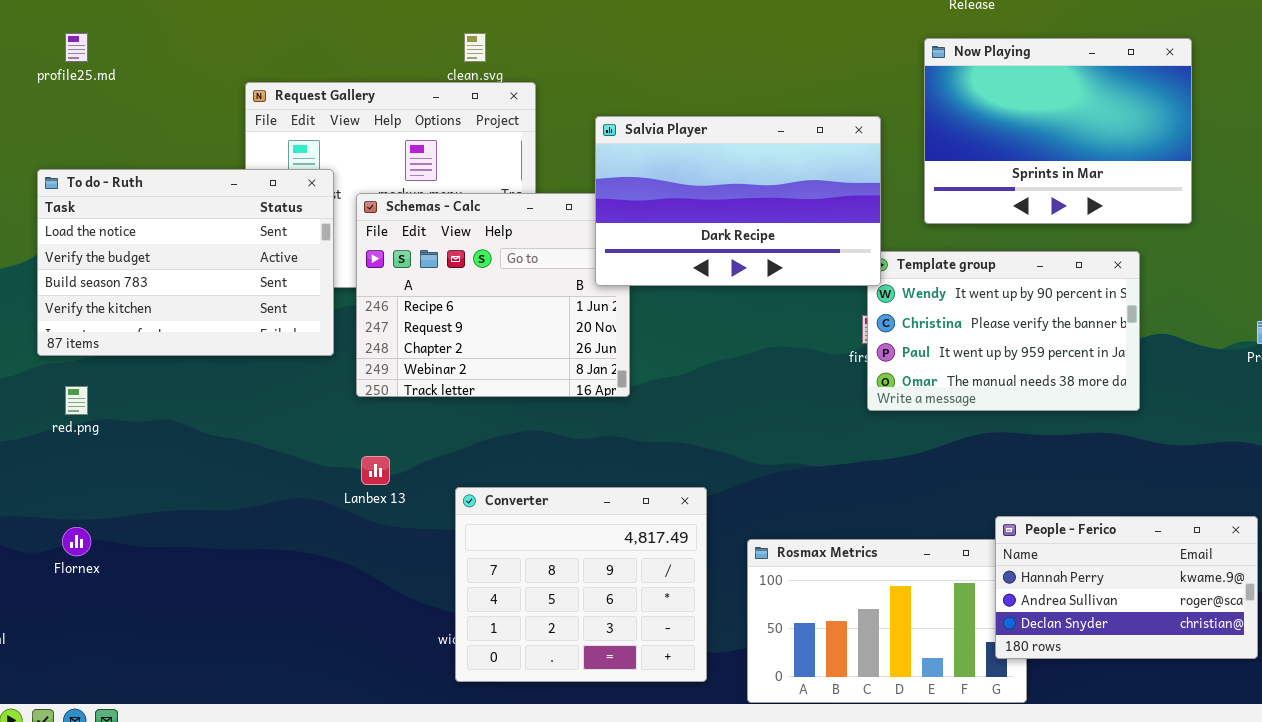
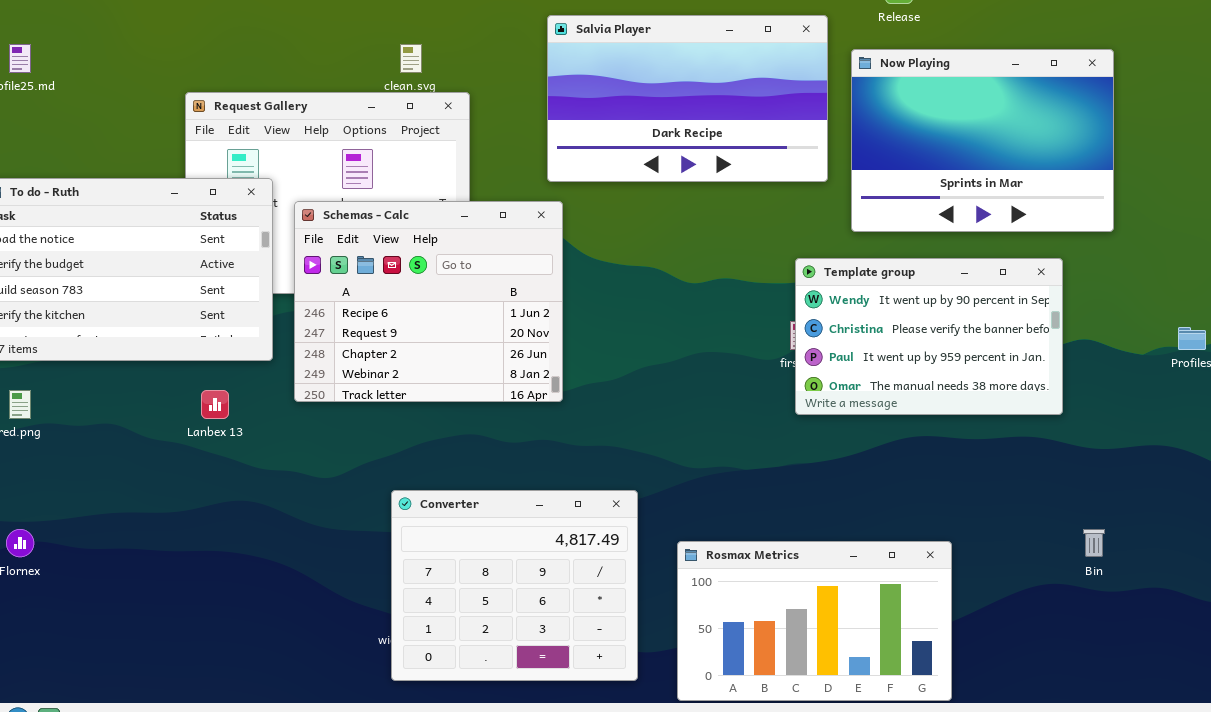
Salvia Player: [595,116,881,286] -> [547,15,828,182], moved
Lanbex 13: [361,456,390,485] -> [201,390,229,419], moved
People - Ferico: [995,516,1258,659] -> none, closed

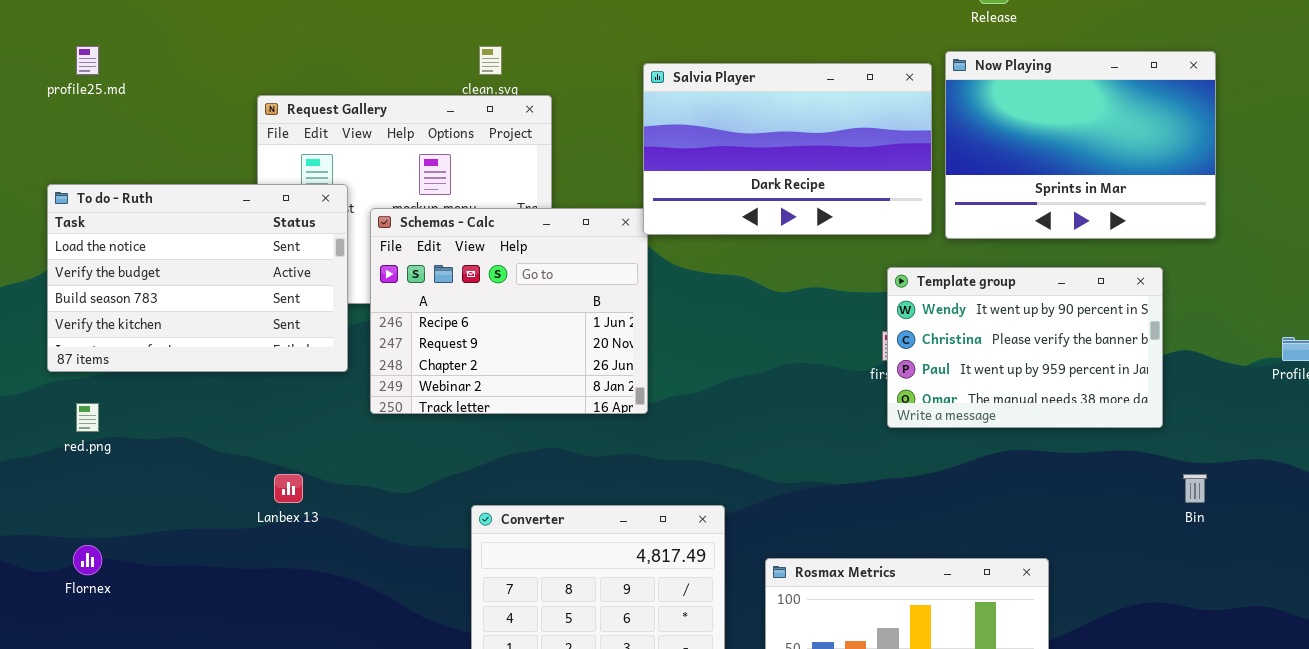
Salvia Player: [547,15,828,182] -> [643,63,932,235], moved
Lanbex 13: [201,390,229,419] -> [274,474,303,503], moved
Bin: [1083,529,1105,557] -> [1183,474,1207,503], moved

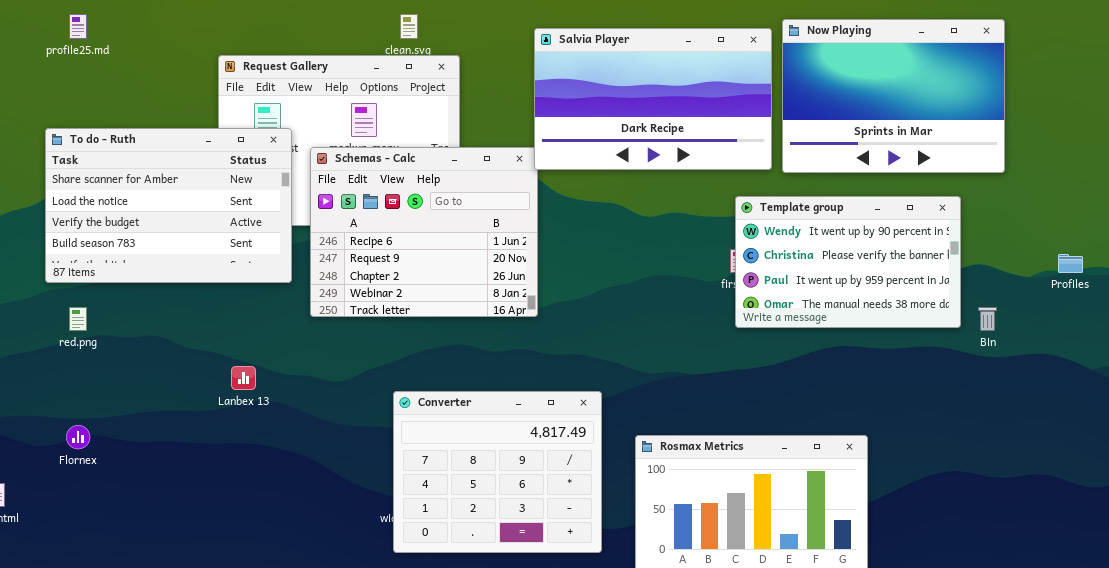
To do - Ruth: [47,184,348,372] -> [45,128,292,283], scrolled up 1 row
Bin: [1183,474,1207,503] -> [978,307,997,331], moved

